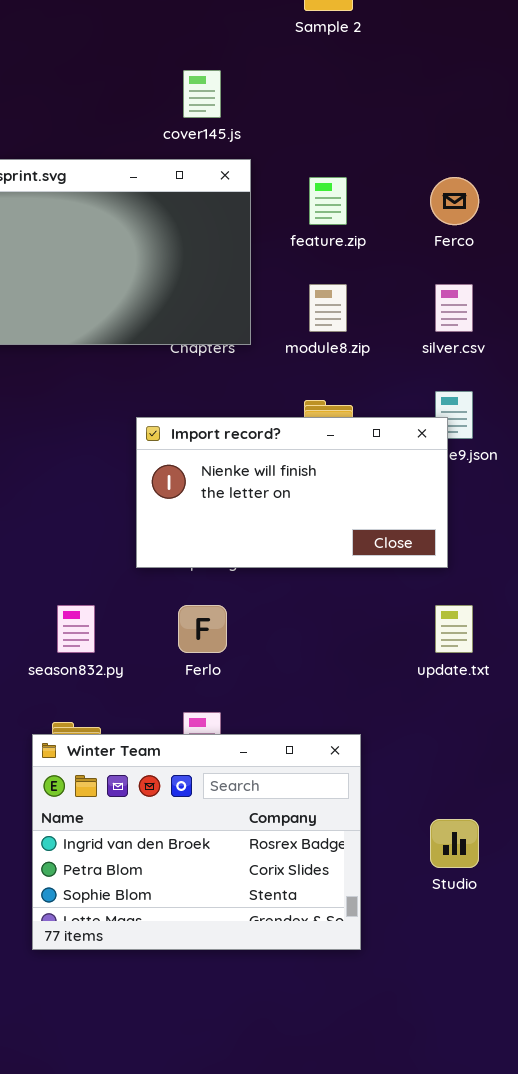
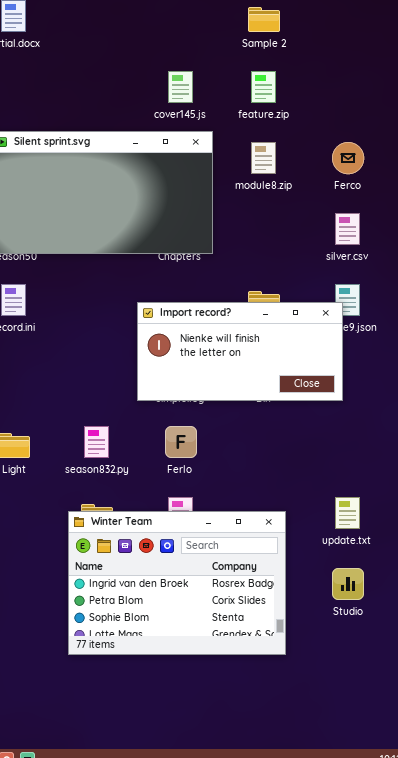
feature.zip: [309,177,347,225] -> [251,71,276,103], moved
module8.zip: [309,284,347,332] -> [251,142,276,174], moved
update.txt: [435,605,473,653] -> [335,497,360,529], moved

